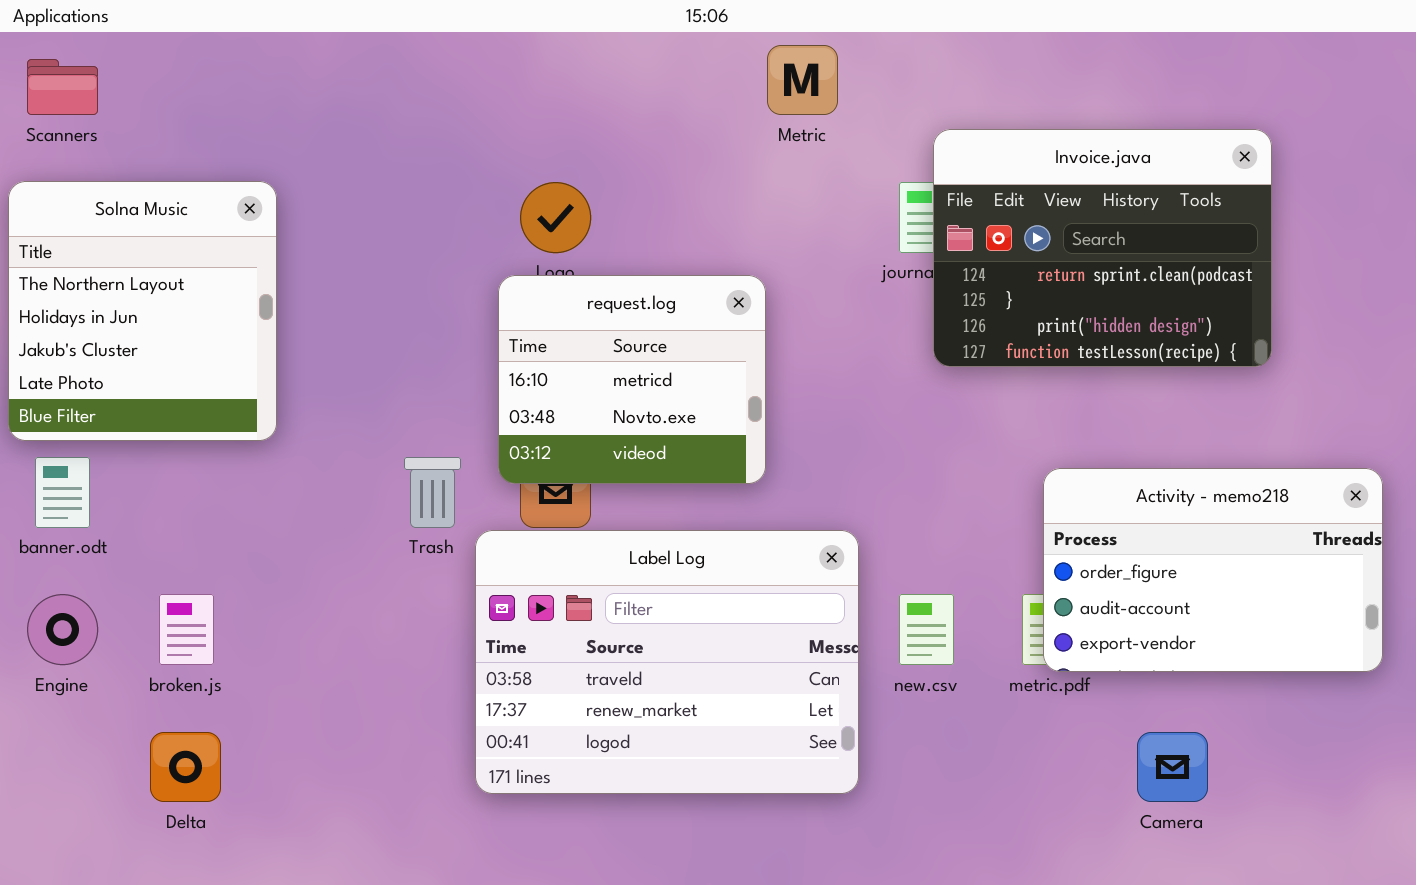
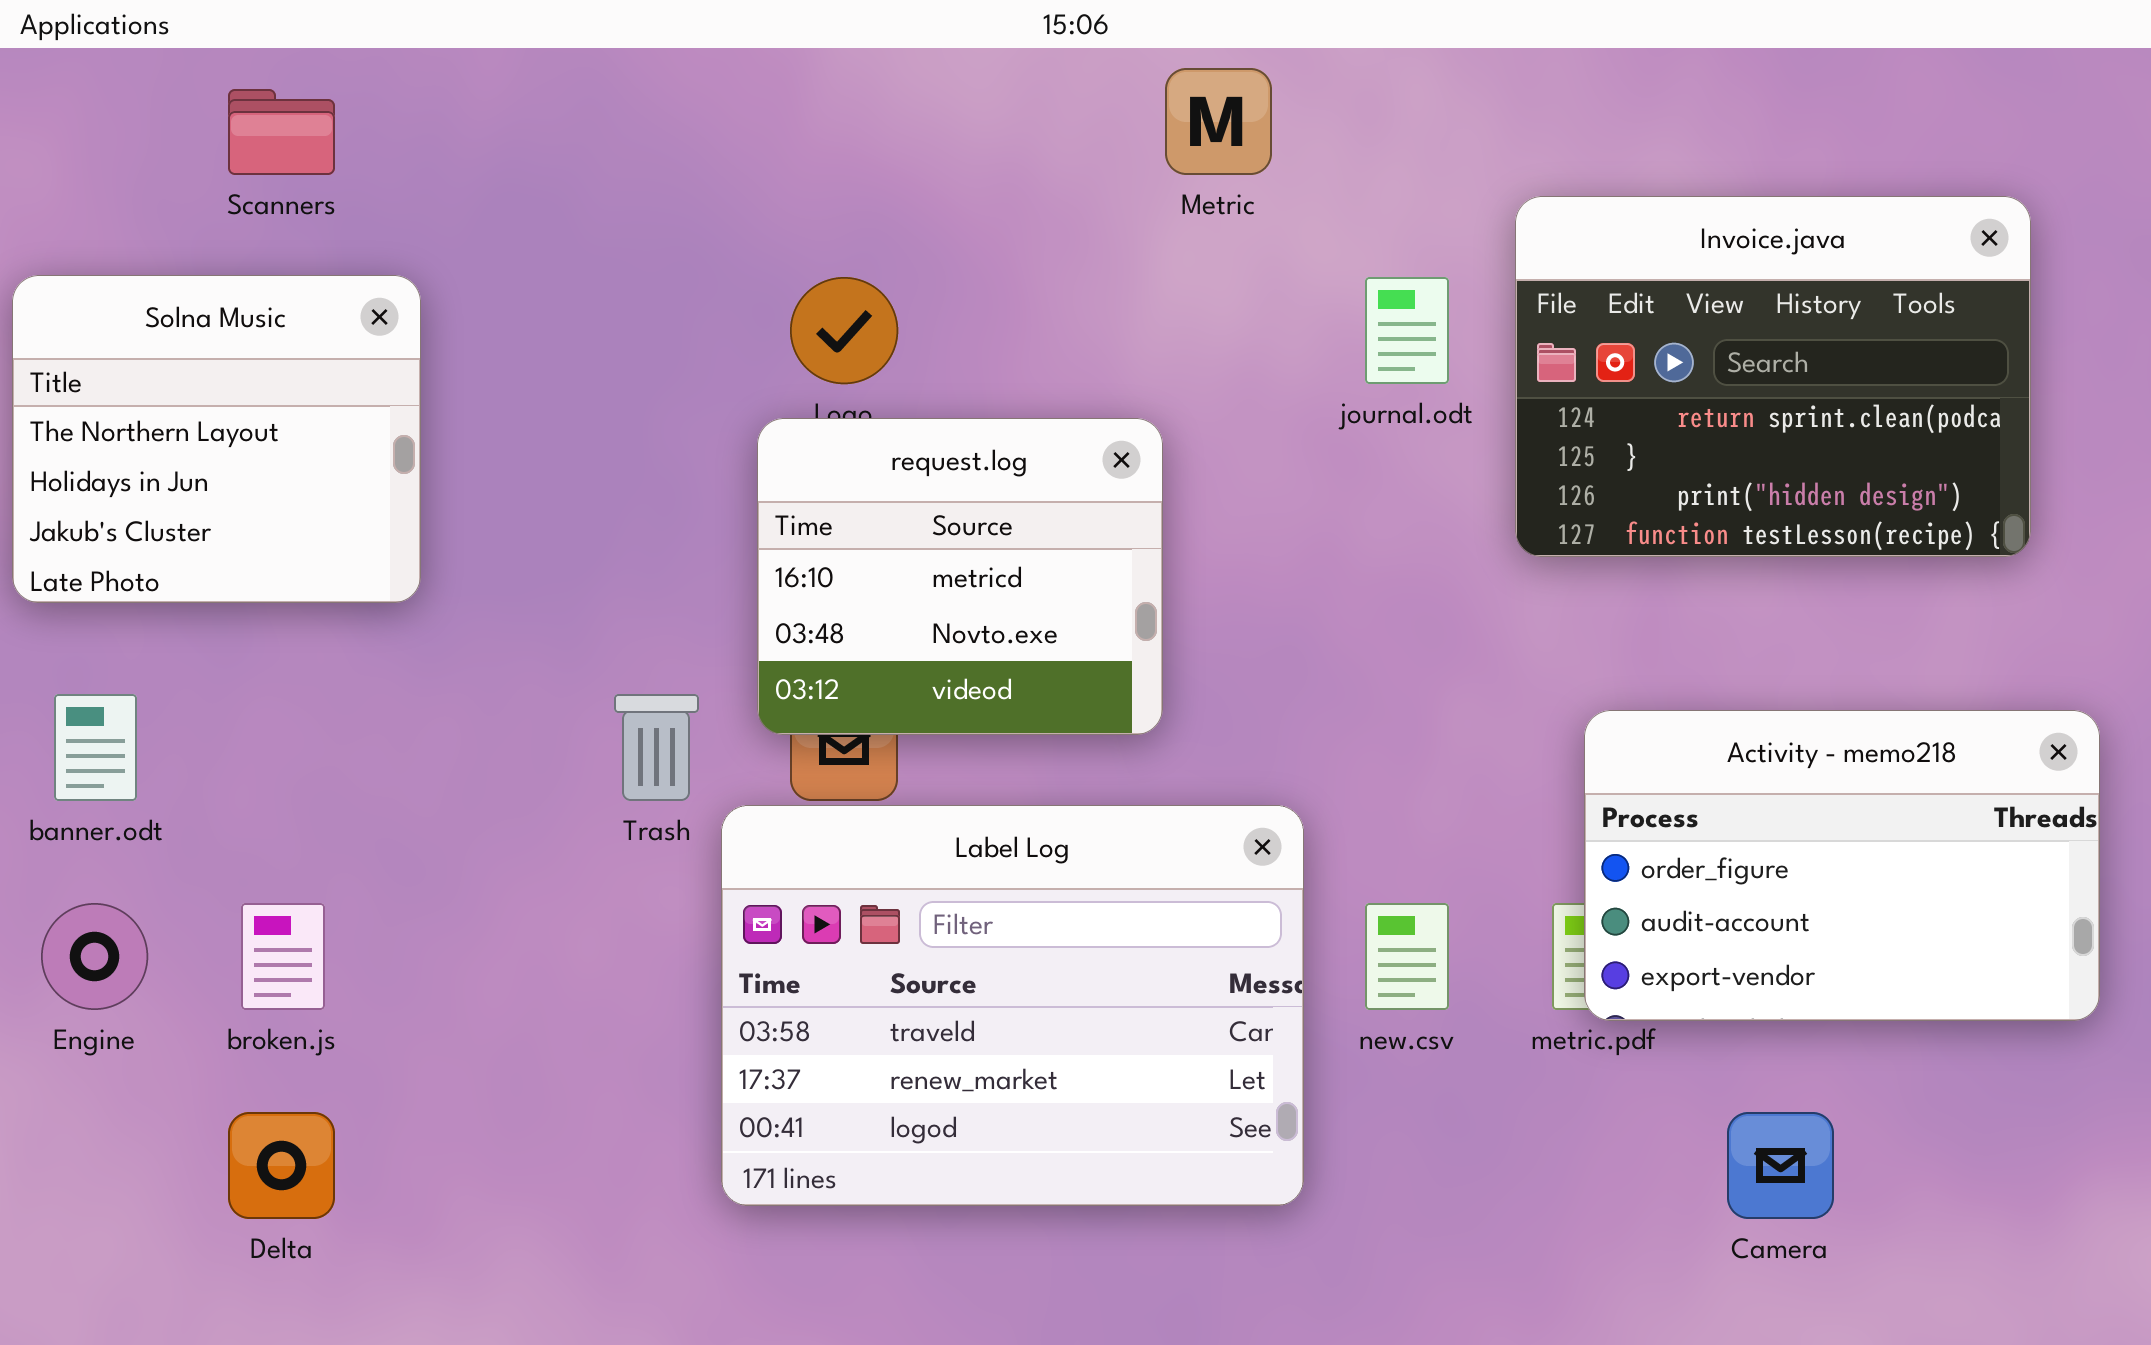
Scanners: [27,59,98,115] -> [228,89,335,175], moved
Invoice.java: [933,129,1272,367] -> [1515,196,2031,557], moved
Solna Music: [8,181,277,441] -> [12,275,421,603], resized

